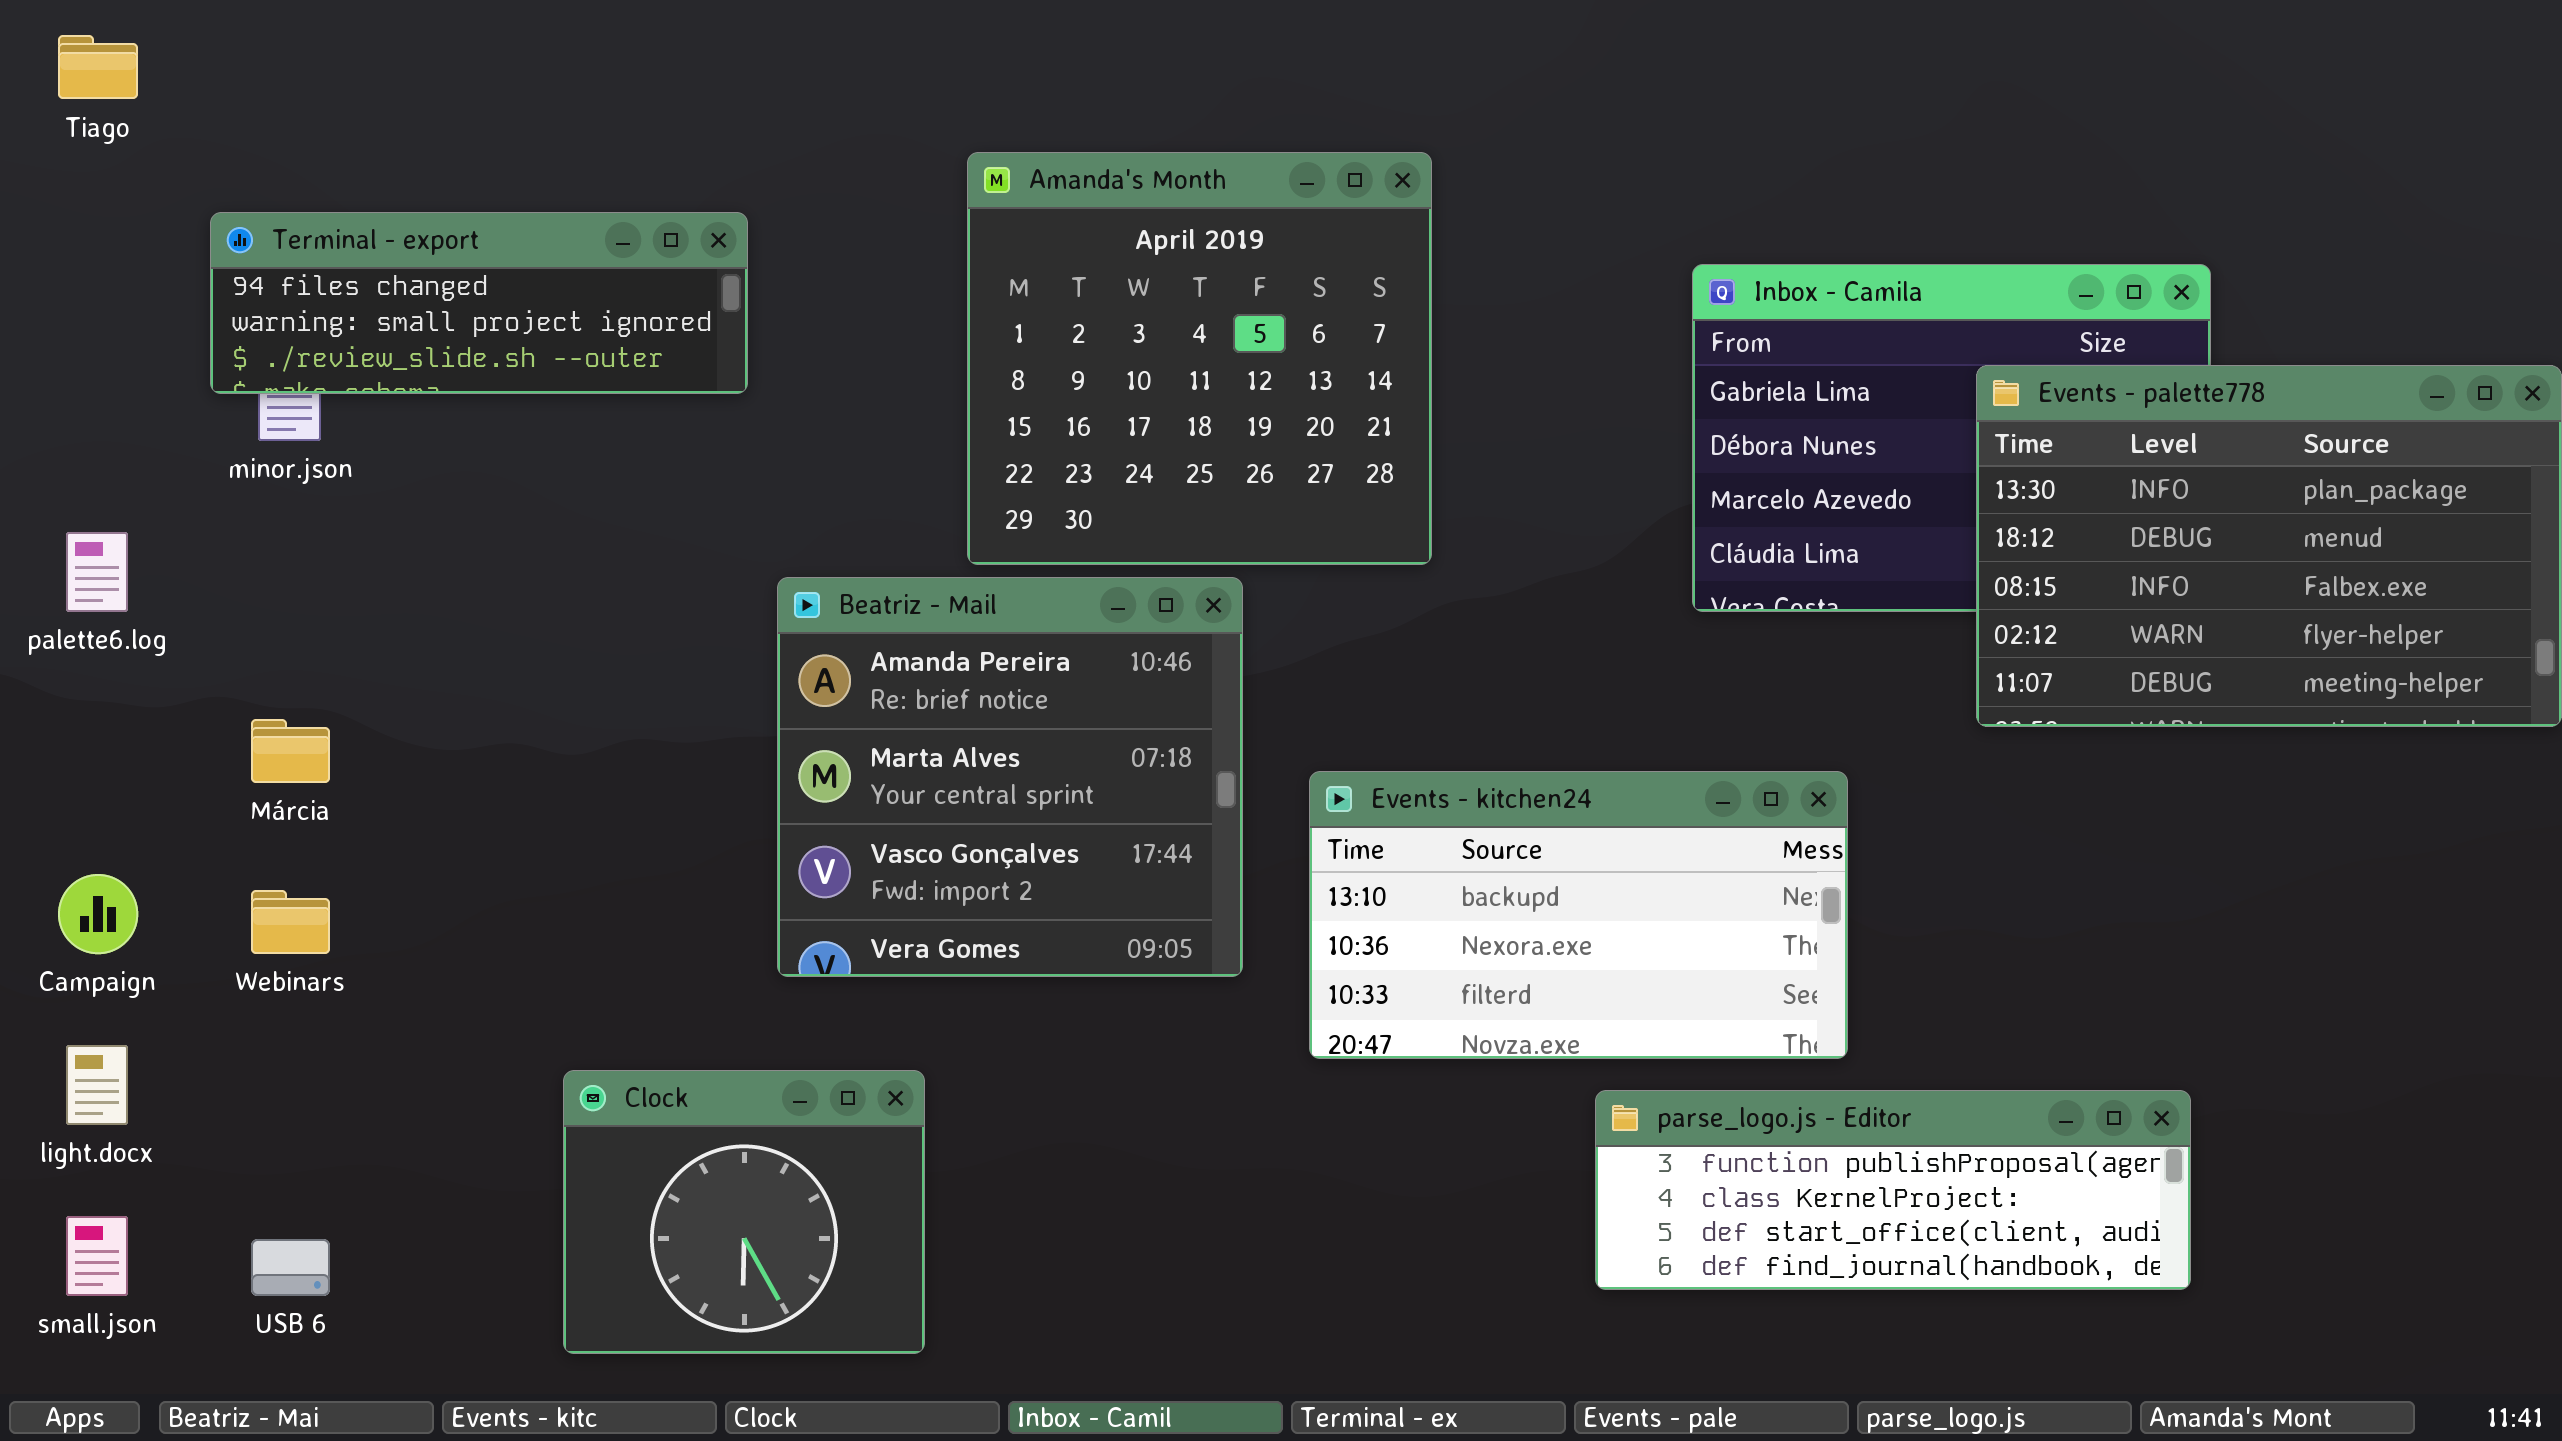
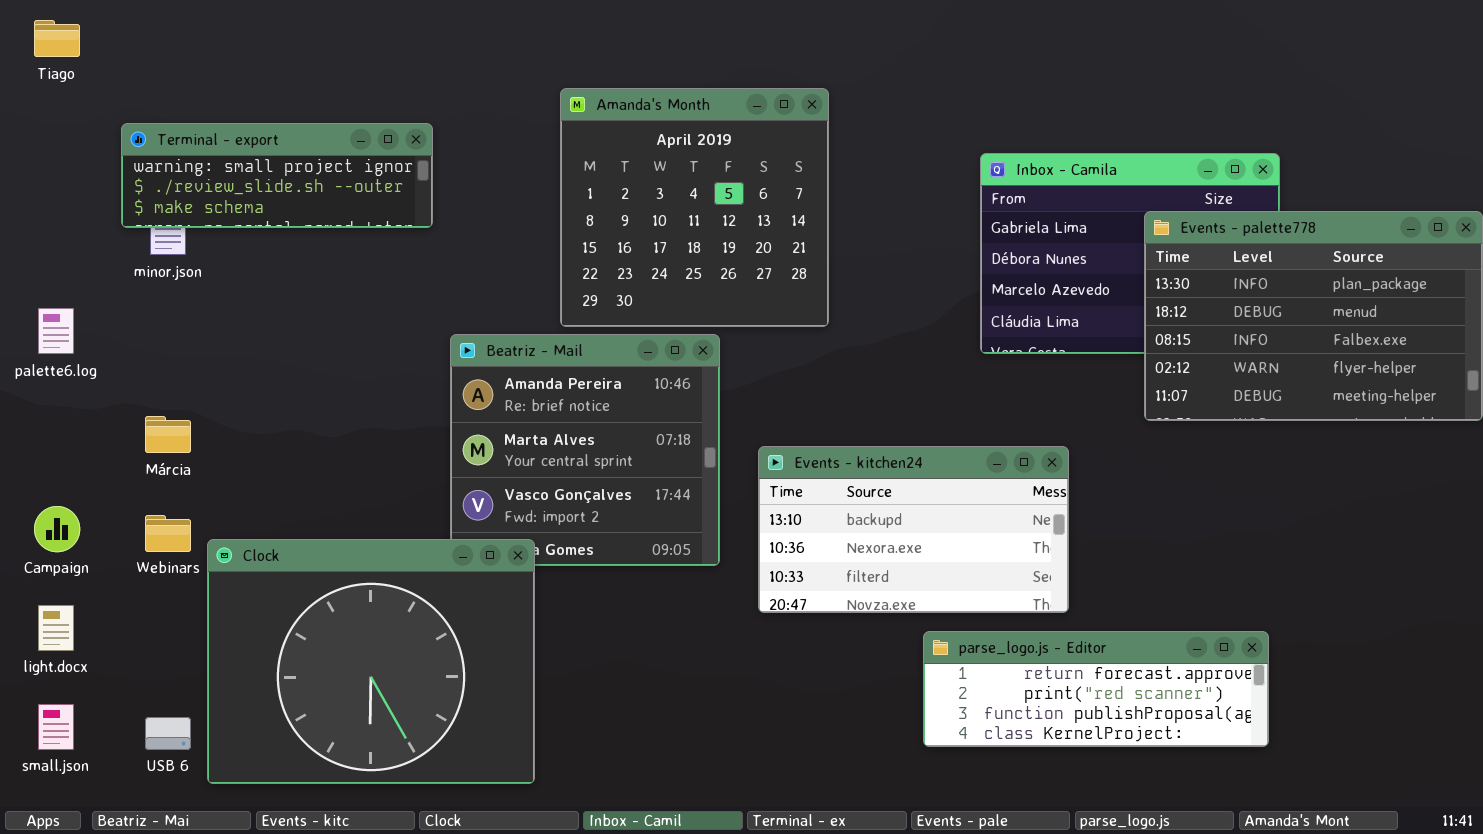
Terminal - export: [210,212,748,394] -> [121,123,433,228], scrolled down 1 row
Clock: [563,1070,925,1354] -> [207,539,535,784], resized
parse_logo.js - Editor: [1595,1090,2191,1290] -> [923,631,1269,747], scrolled up 2 rows

